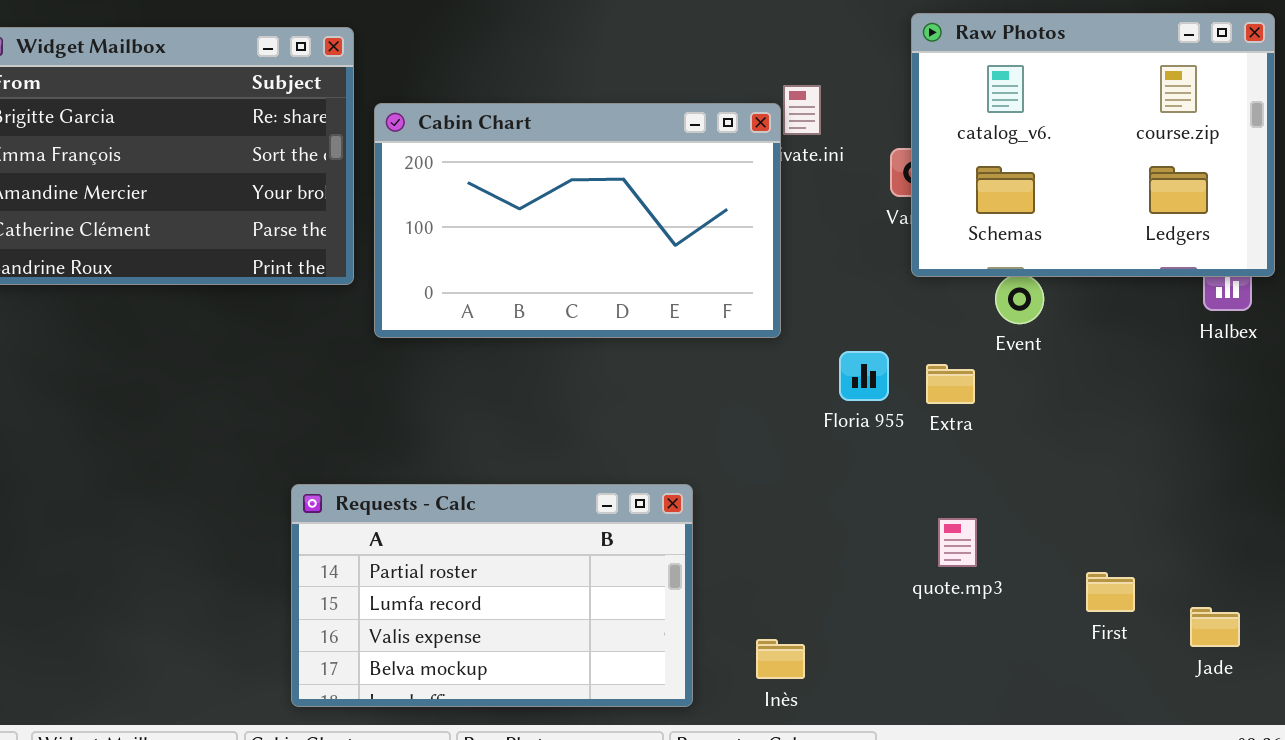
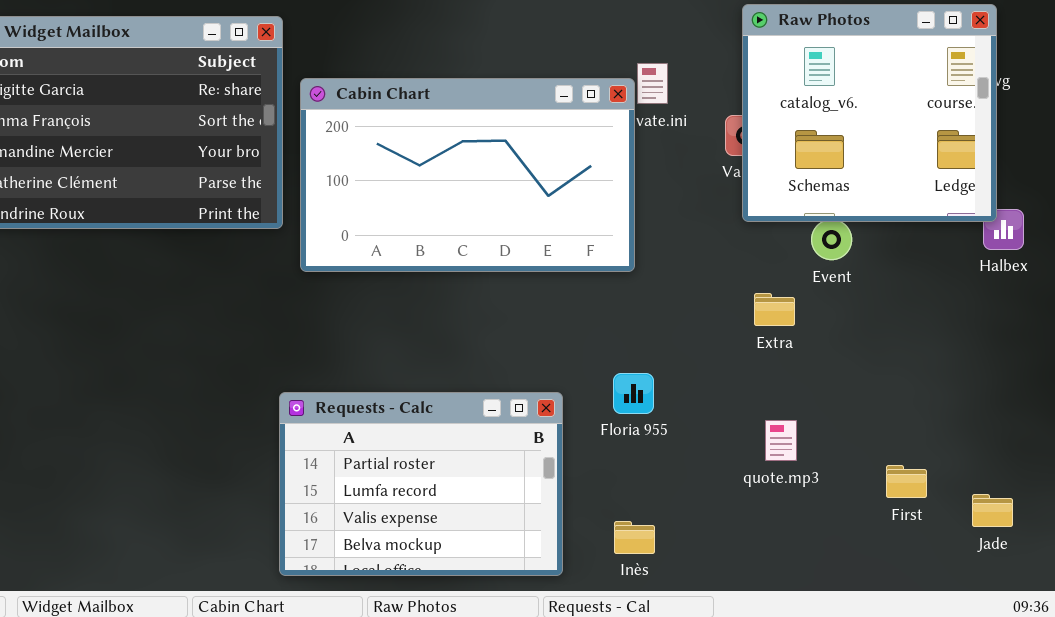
Raw Photos: [911,13,1275,277] -> [742,4,997,222], resized
Floria 955: [839,351,889,401] -> [613,373,654,414], moved
Requests - Calc: [291,484,693,707] -> [279,392,563,576], resized

